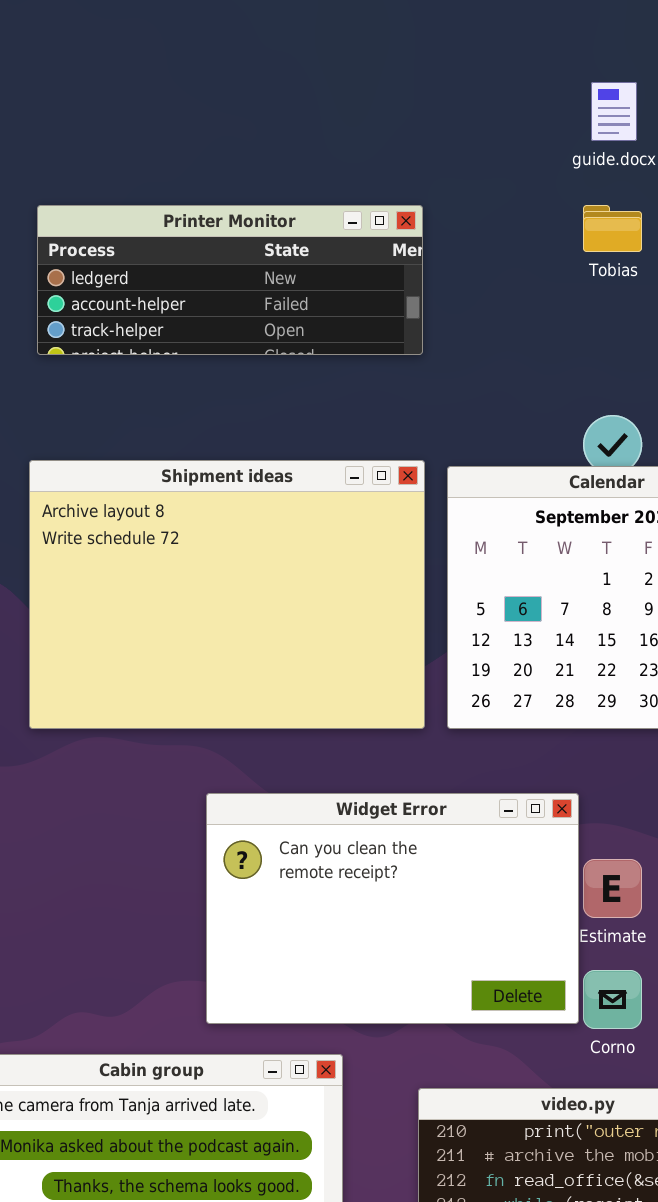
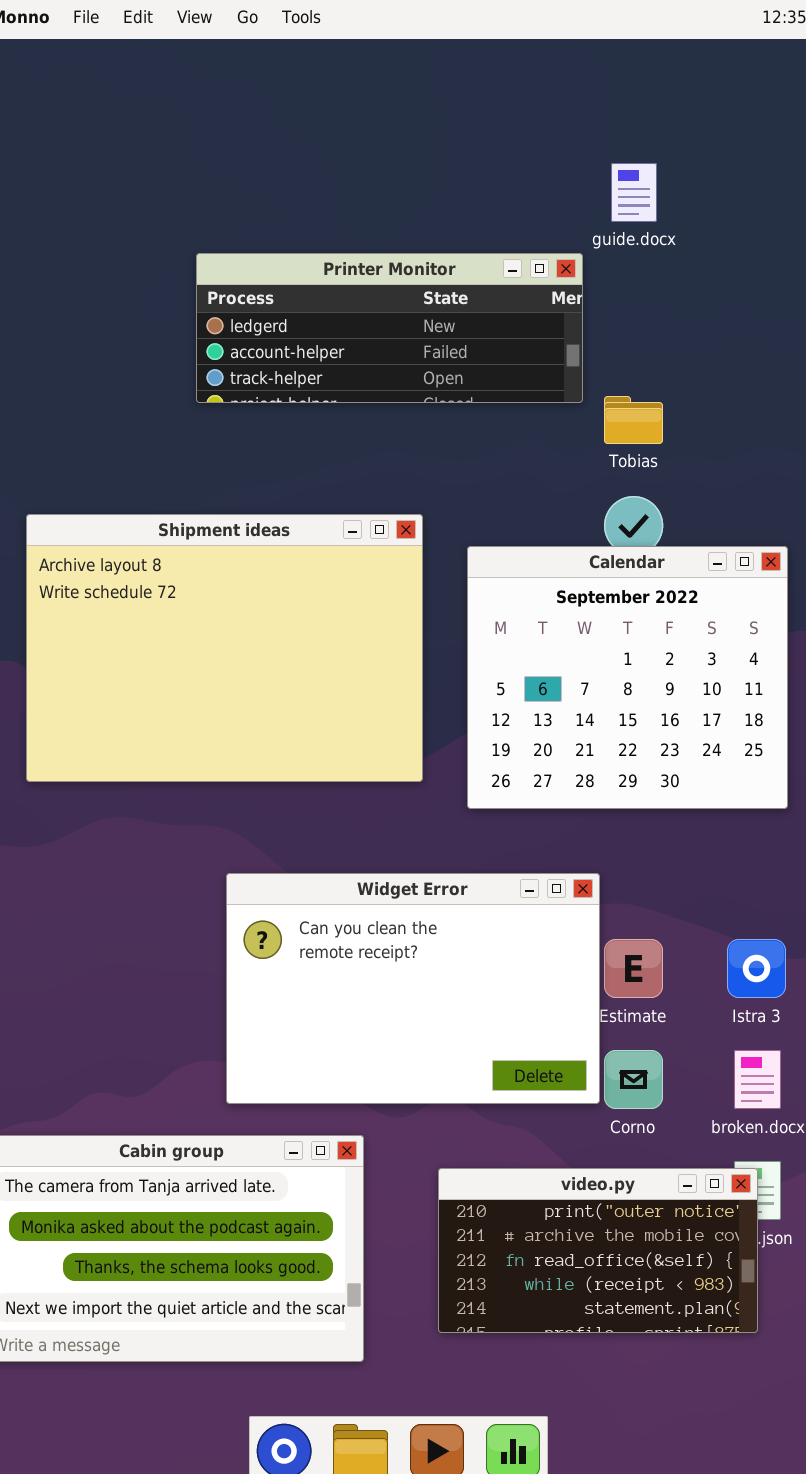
Printer Monitor: [37,205,423,355] -> [196,253,583,403], moved
Tobias: [583,205,642,252] -> [604,396,663,444], moved
Shipment ideas: [29,460,425,729] -> [26,514,423,782], moved

